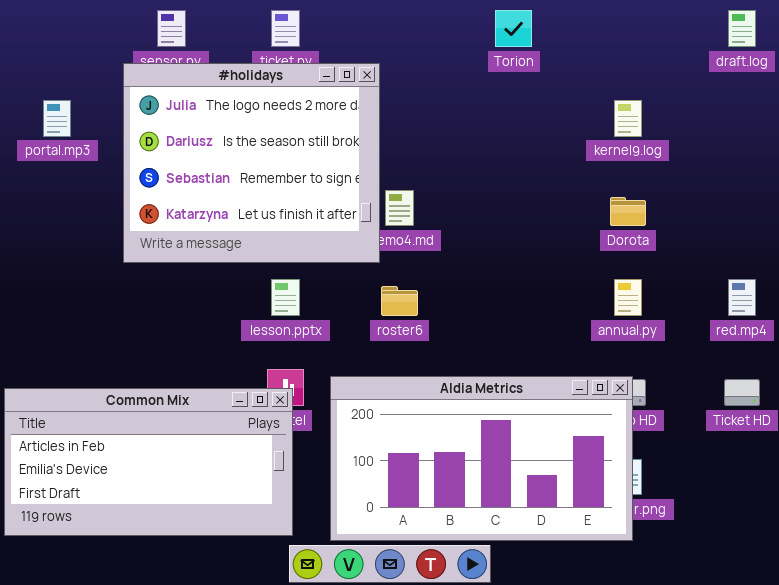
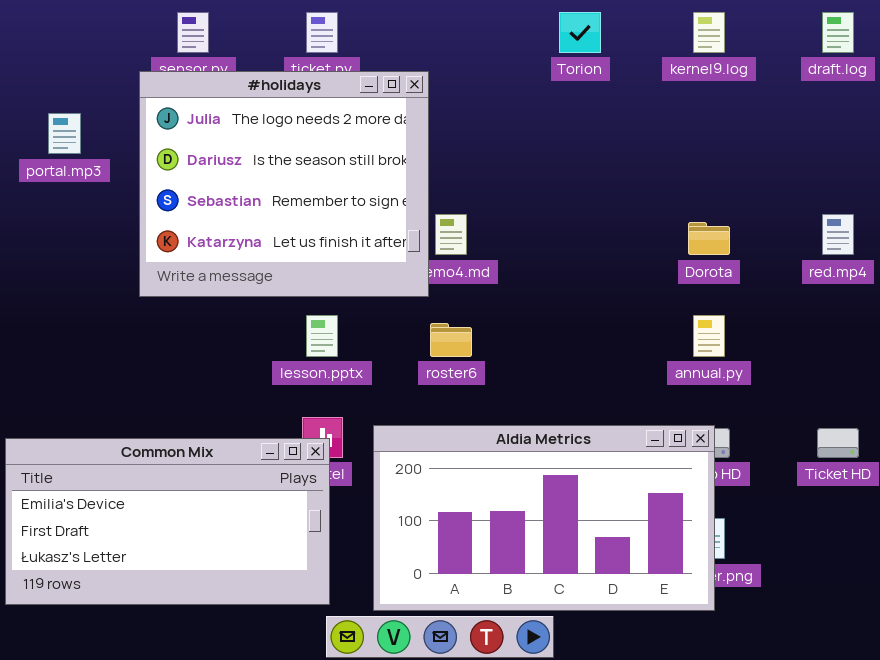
kernel9.log: [614,100,642,137] -> [693,12,725,53], moved
red.mp4: [728,279,756,316] -> [822,214,854,255], moved
Common Mix: [4,388,293,536] -> [5,438,330,605], scrolled down 1 row

